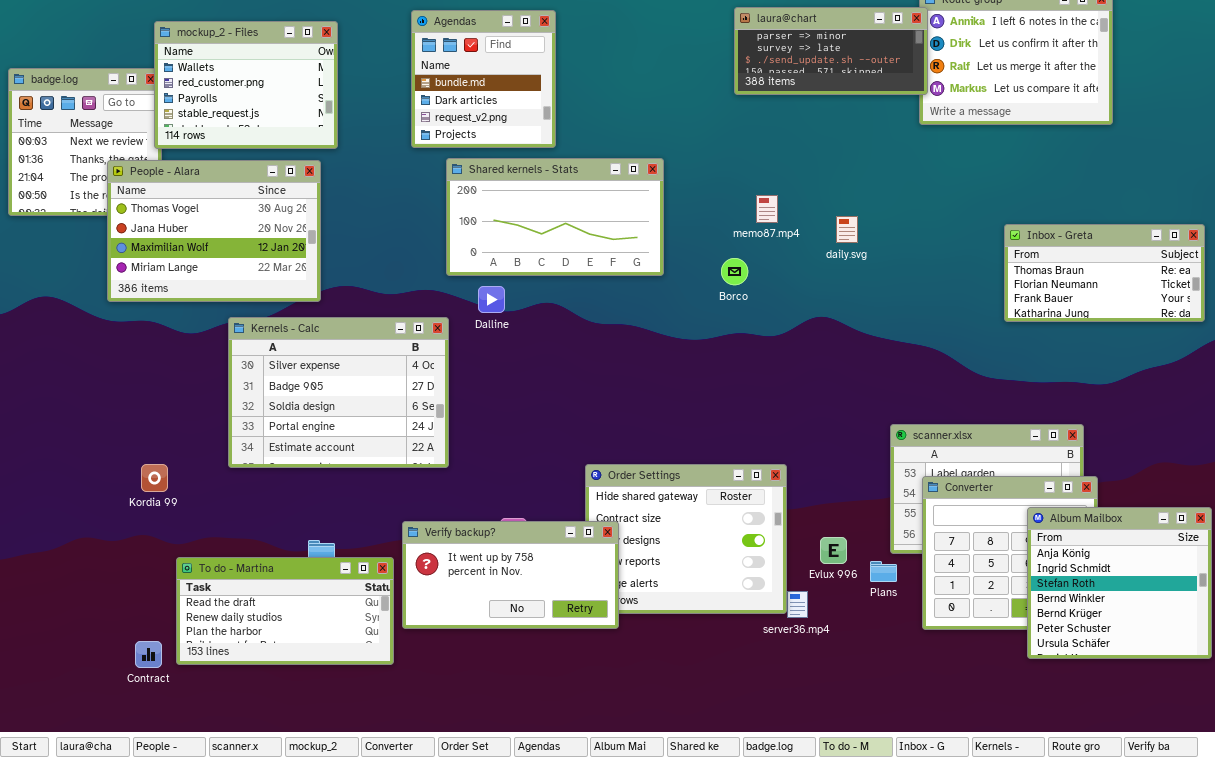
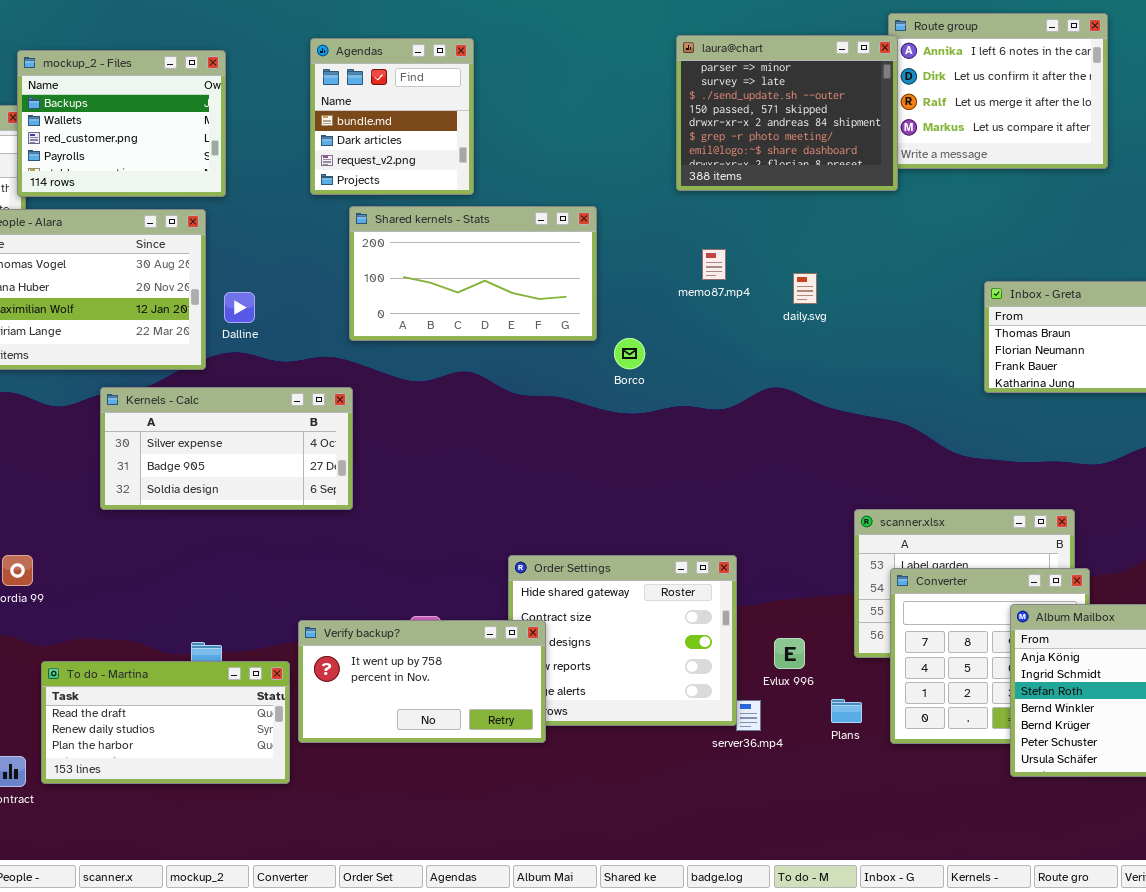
laura@chart: [734,7,928,95] -> [676,35,898,191], resized
mockup_2 - Files: [154,21,338,149] -> [17,50,226,197], scrolled up 1 row
Borco: [721,258,748,285] -> [614,338,645,369], moved
Dalline: [478,286,505,313] -> [224,292,255,323], moved
Kernels - Calc: [228,317,449,468] -> [100,387,353,510], resized
Plans: [870,561,897,582] -> [831,699,862,723], moved

